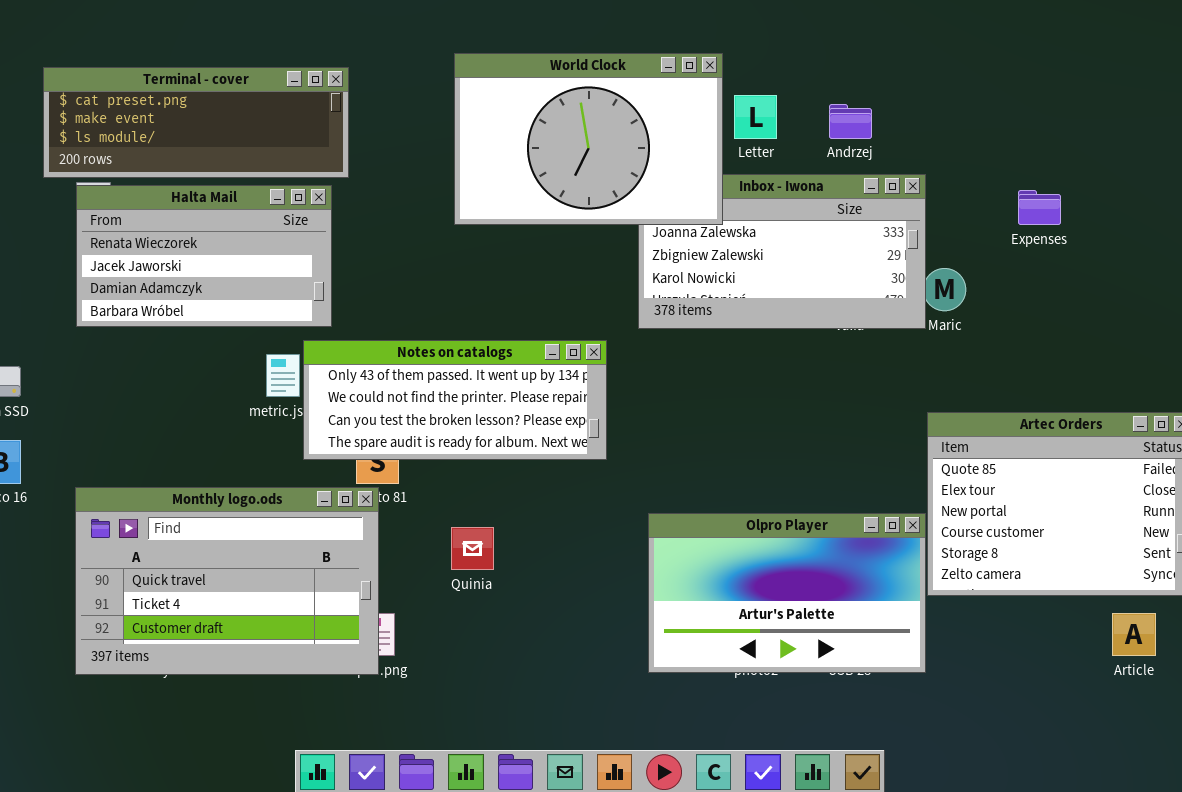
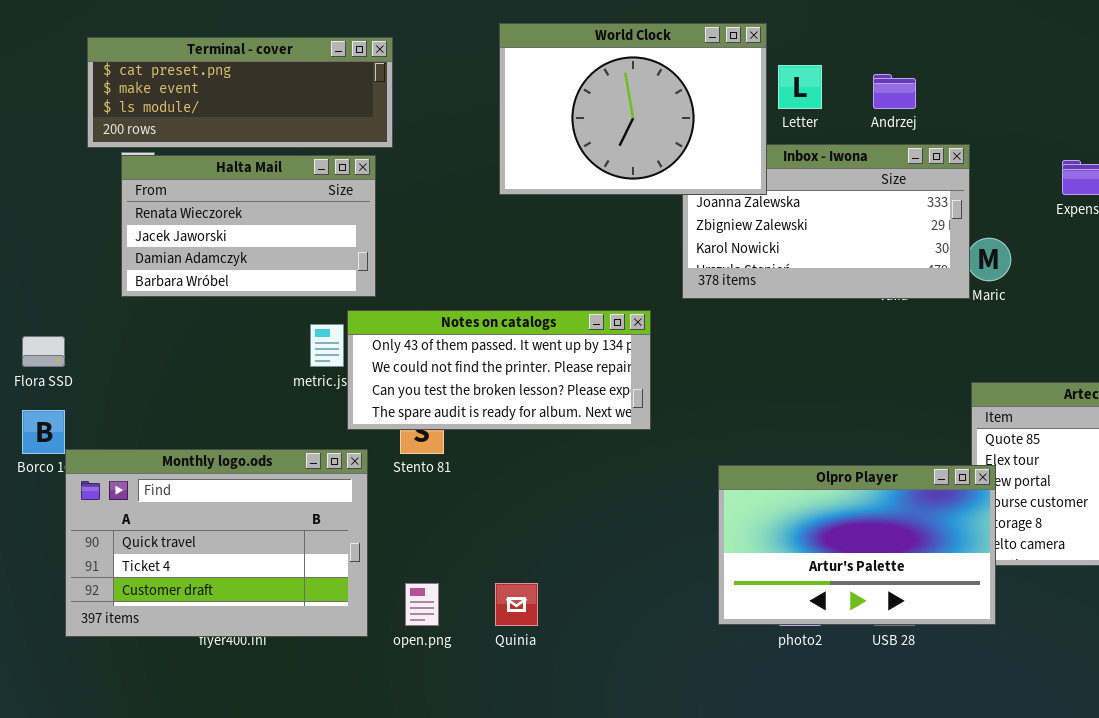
Monthly logo.ods: [75,487,379,675] -> [65,449,368,637], moved
Olpro Player: [648,513,926,673] -> [718,465,996,625], moved
Quinia: [451,527,494,570] -> [495,583,538,626], moved

